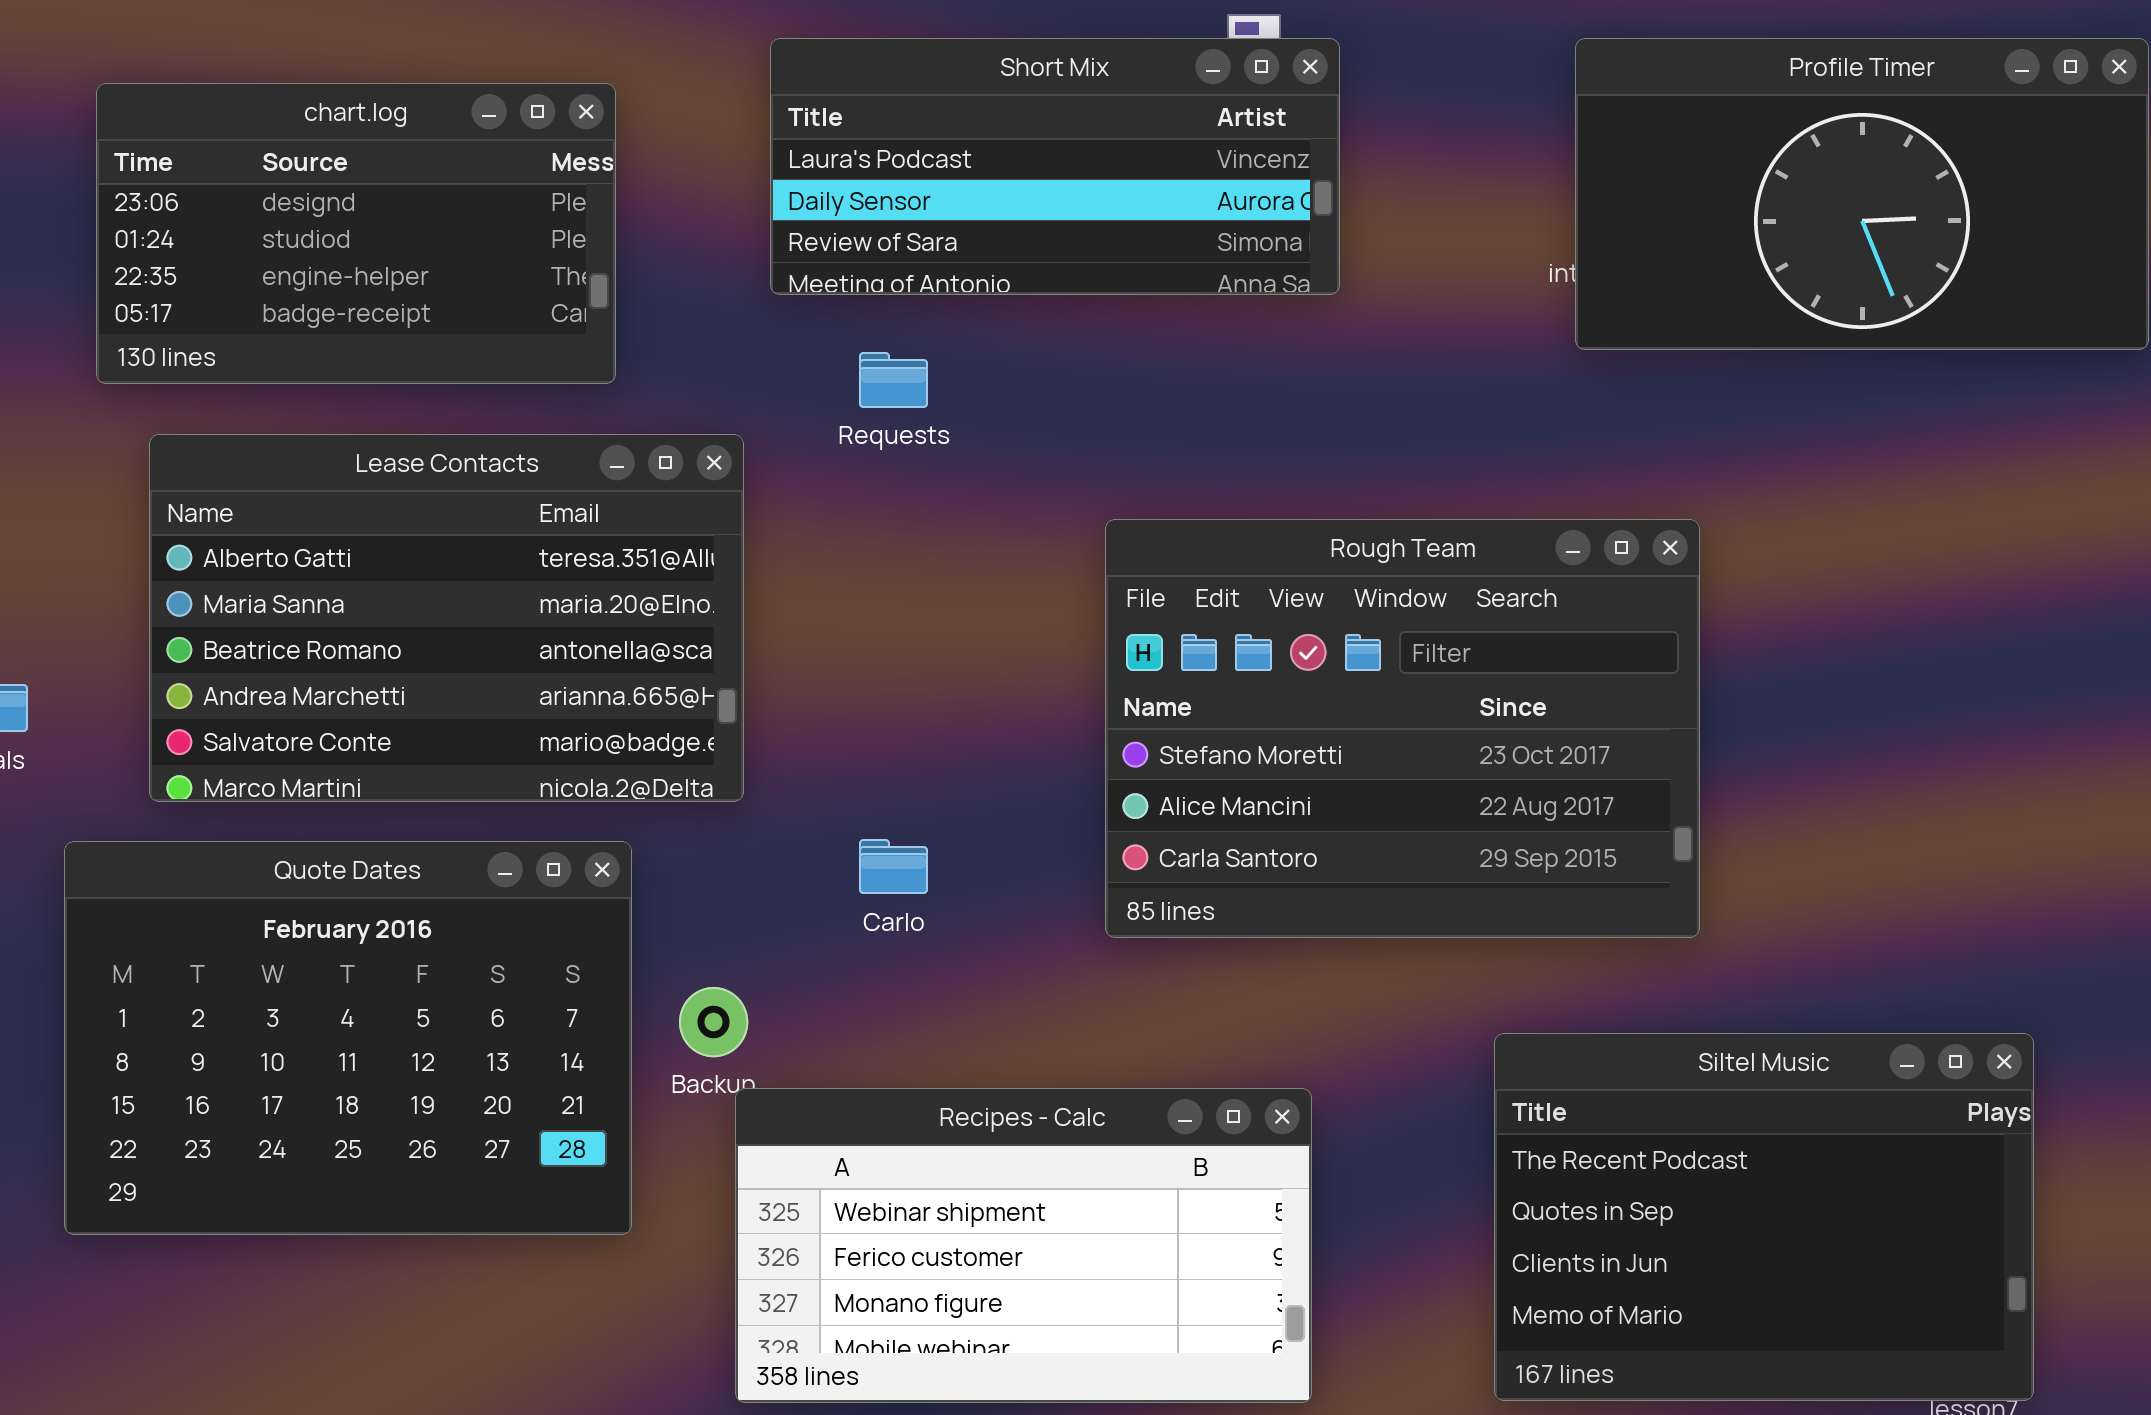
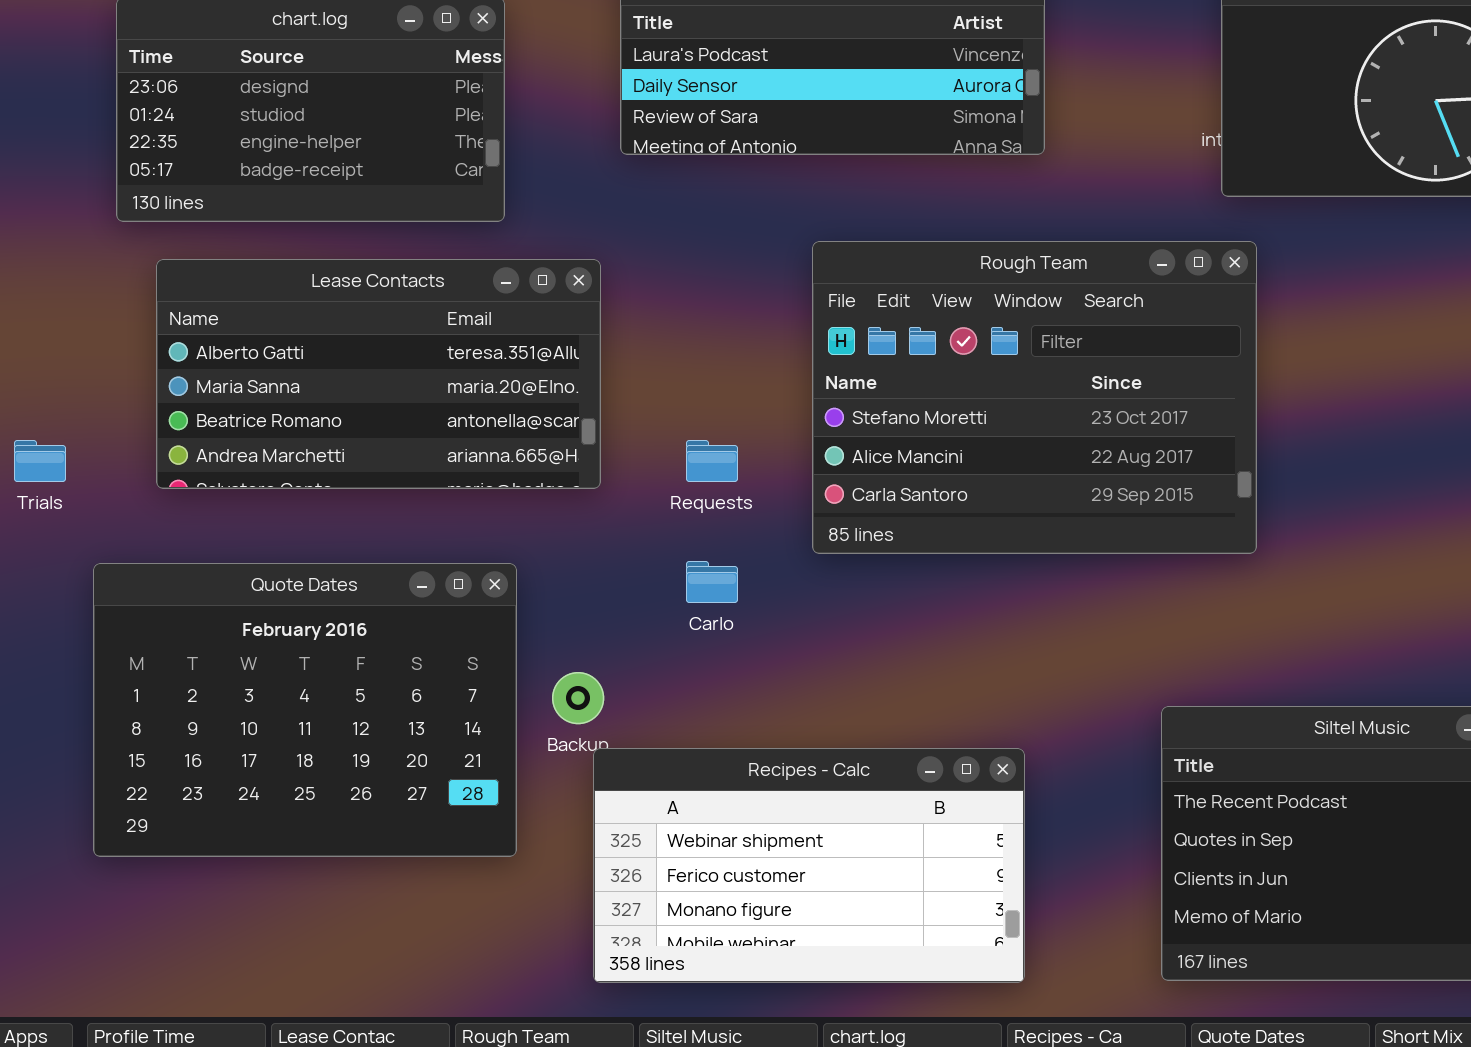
Requests: [859,352,928,408] -> [686,440,738,482], moved
Lease Contacts: [149,434,744,802] -> [156,259,601,489], resized
Rough Team: [1105,519,1700,938] -> [812,241,1257,554], moved

